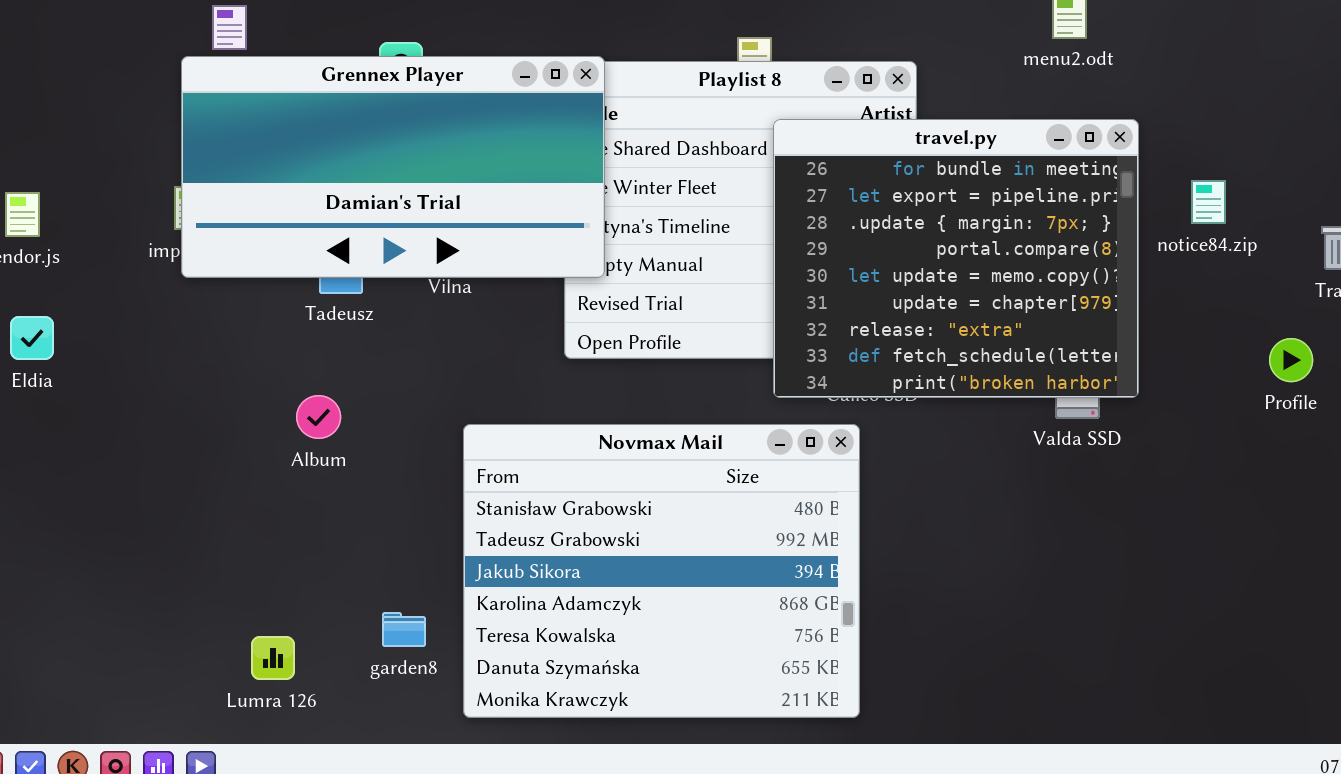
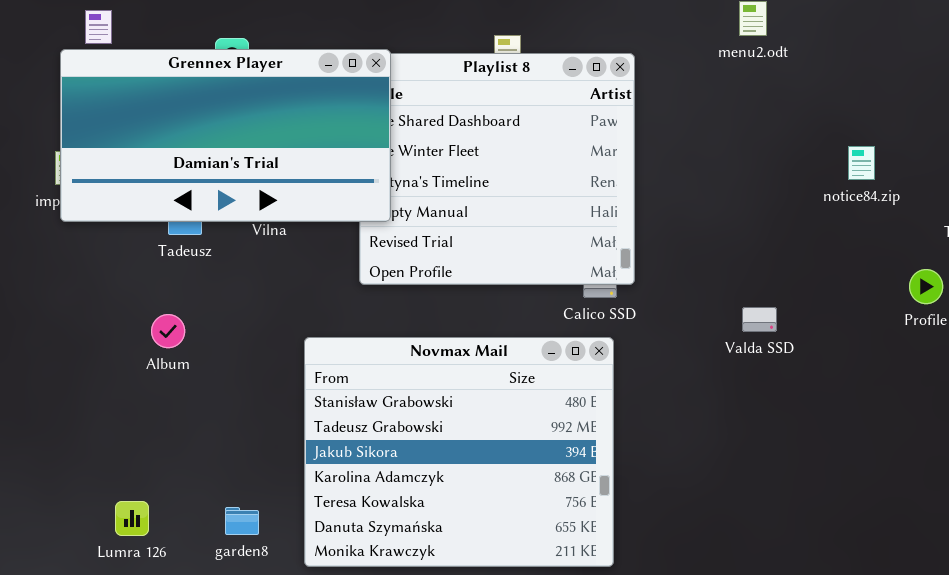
travel.py: [773,119,1139,398] -> none, closed
Novmax Mail: [463,424,860,718] -> [304,337,614,567], moved
garden8: [382,612,426,647] -> [225,507,259,535], moved

